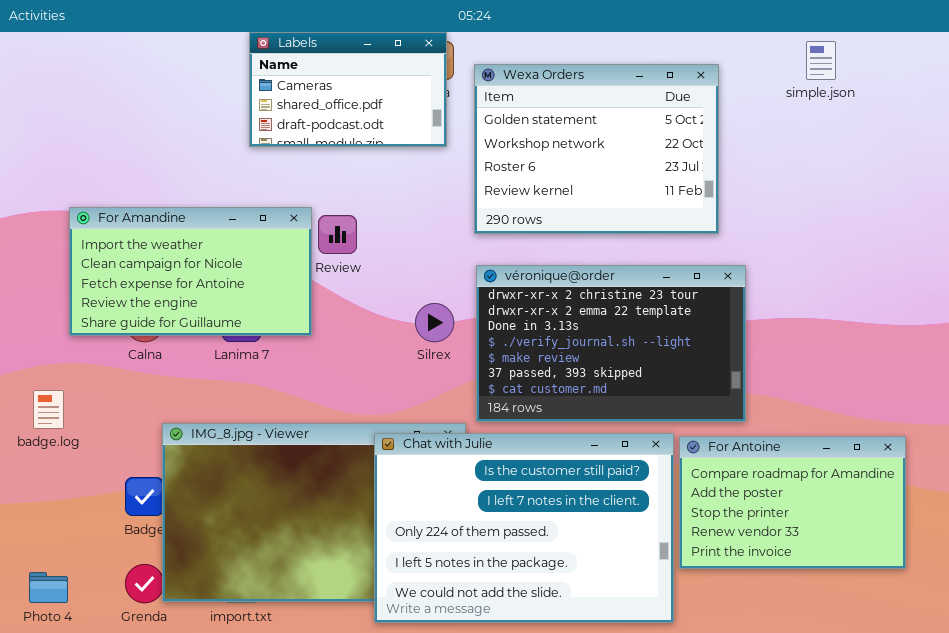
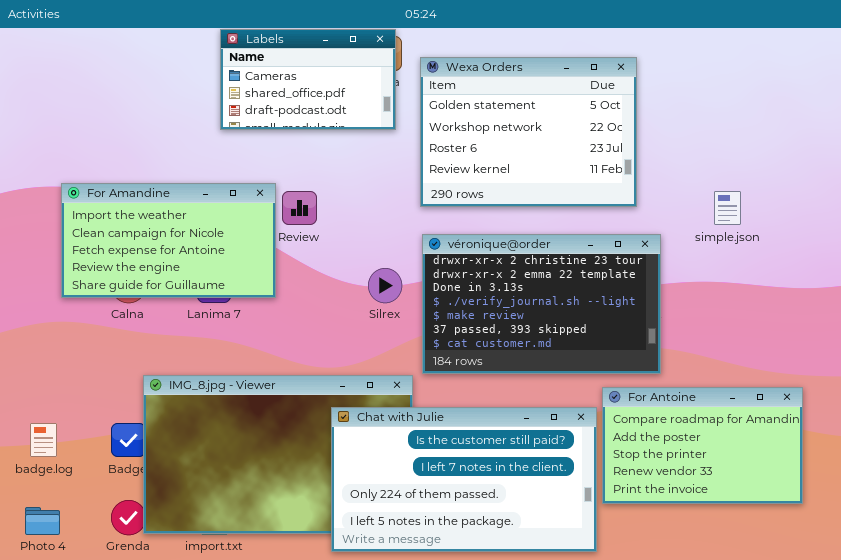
simple.json: [806,41,836,80] -> [714,191,741,225], moved
badge.log: [33,390,64,429] -> [30,423,57,457], moved
Chat with Julie: [374,433,674,623] -> [331,407,597,552], resized

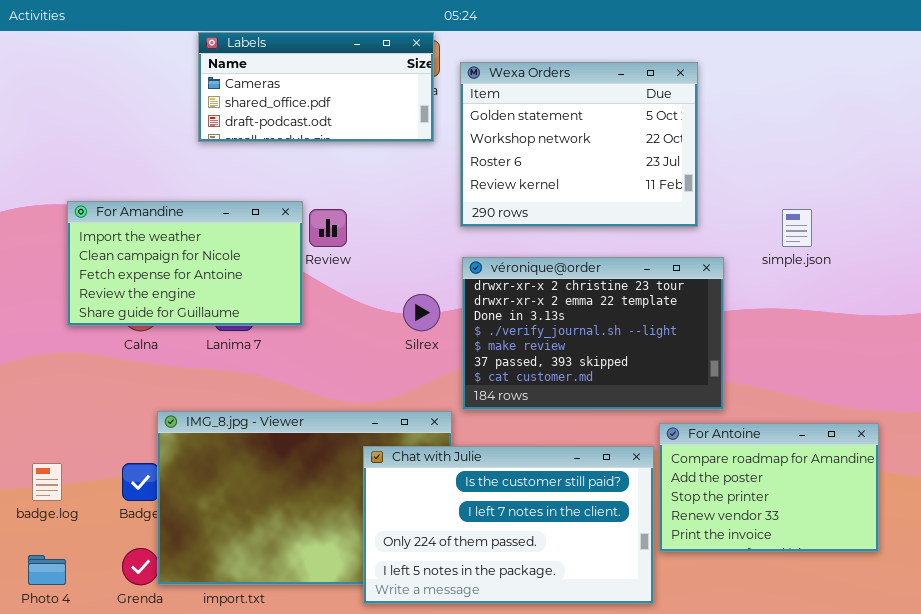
Labels: [220,29,396,130] -> [198,32,434,142], resized

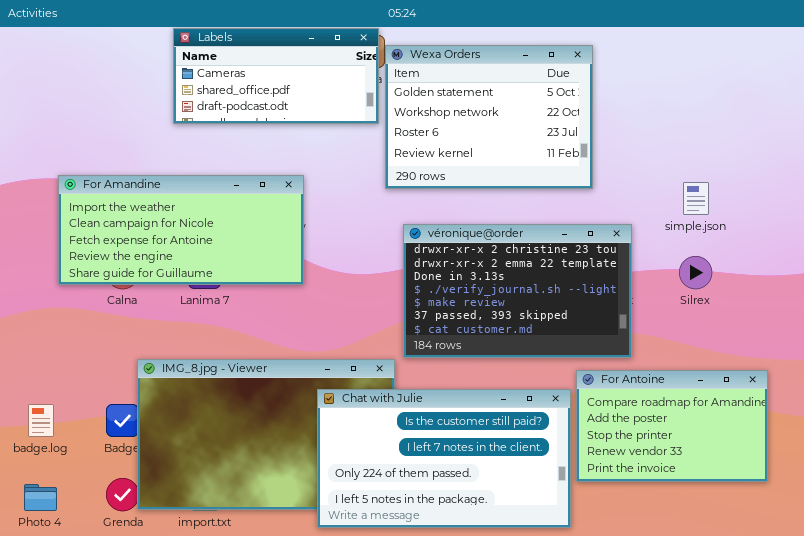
Wexa Orders: [460,62,698,227] -> [385,45,593,189], moved
For Amandine: [67,201,303,326] -> [58,175,304,285], resized
Silrex: [403,294,440,331] -> [679,256,712,289], moved

